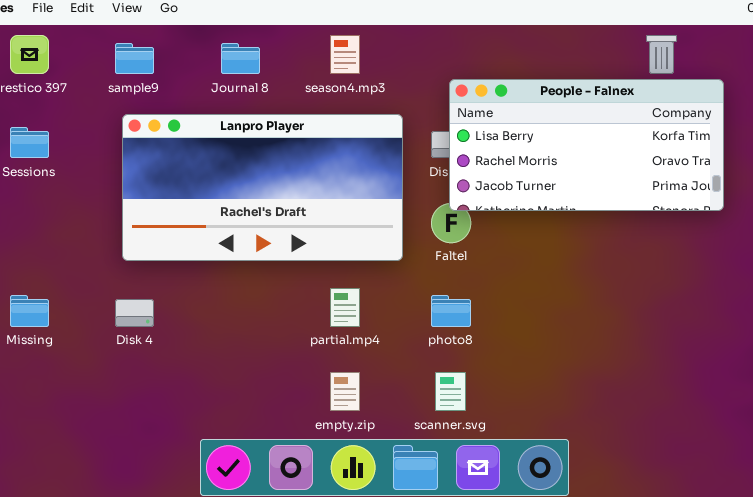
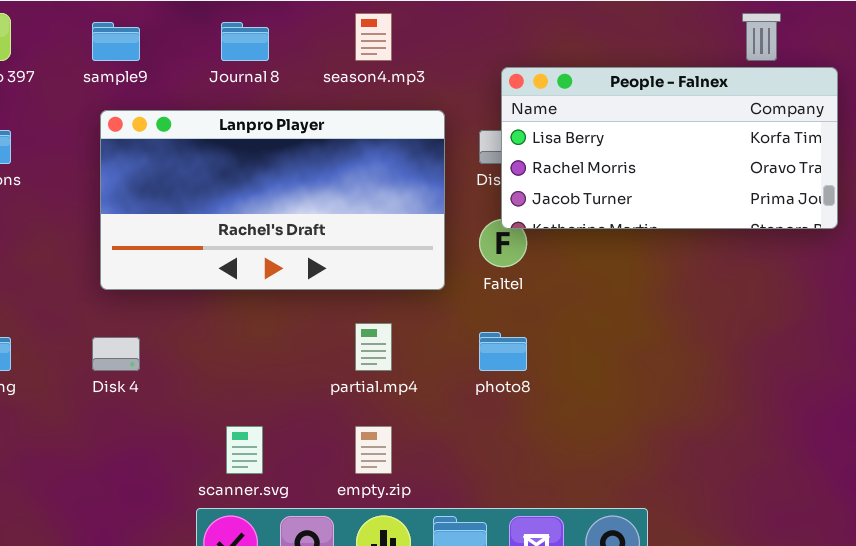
scanner.svg: [435,372,466,411] -> [226,426,263,474], moved

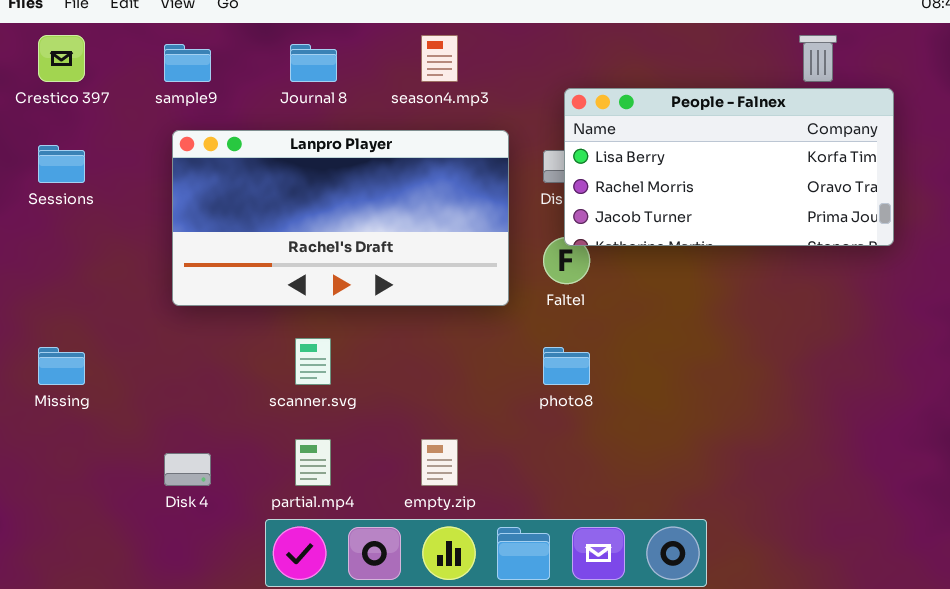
partial.mp4: [355,323,392,371] -> [295,439,331,486], moved
Disk 4: [92,337,140,371] -> [164,453,211,486], moved
scanner.svg: [226,426,263,474] -> [295,338,331,385], moved

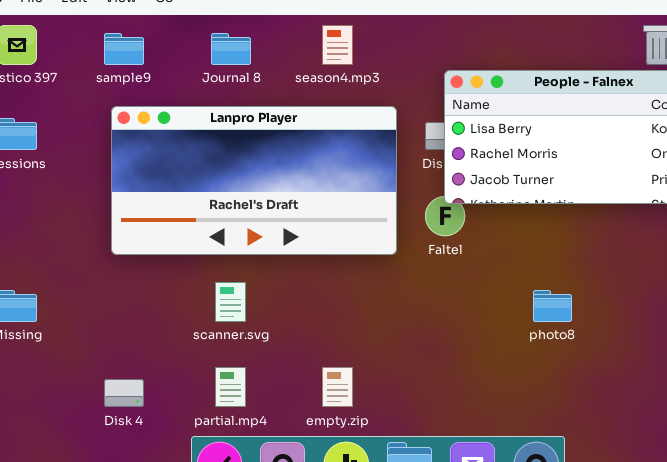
photo8: [543,347,590,385] -> [533,290,572,322], moved

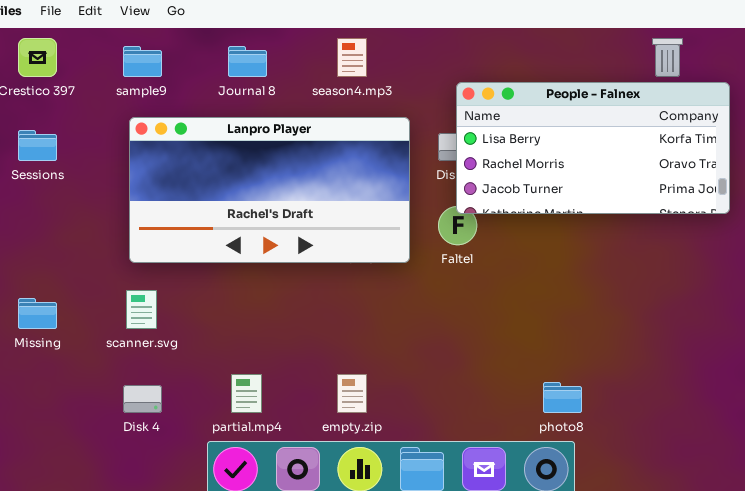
scanner.svg: [215,282,246,322] -> [126,290,157,329], moved
photo8: [533,290,572,322] -> [543,382,582,413], moved

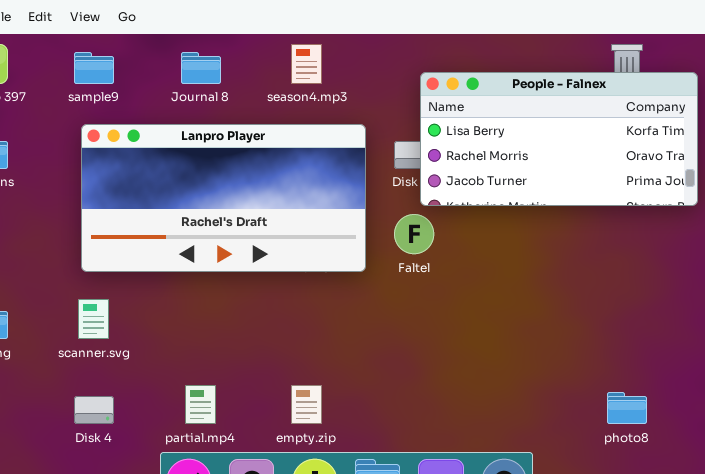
People - Falnex: [456,82,730,214] -> [420,72,698,206], moved
photo8: [543,382,582,413] -> [607,392,647,424], moved

